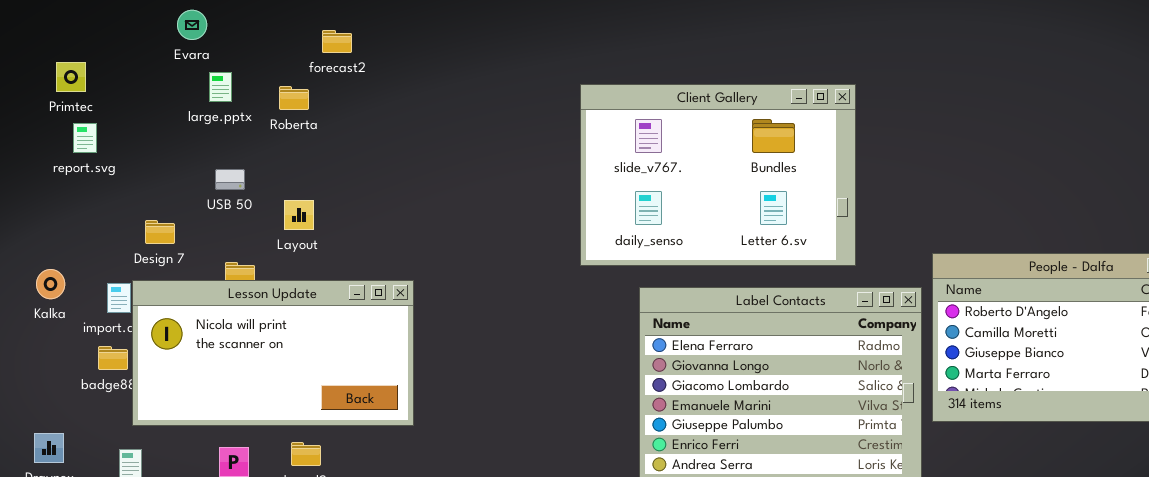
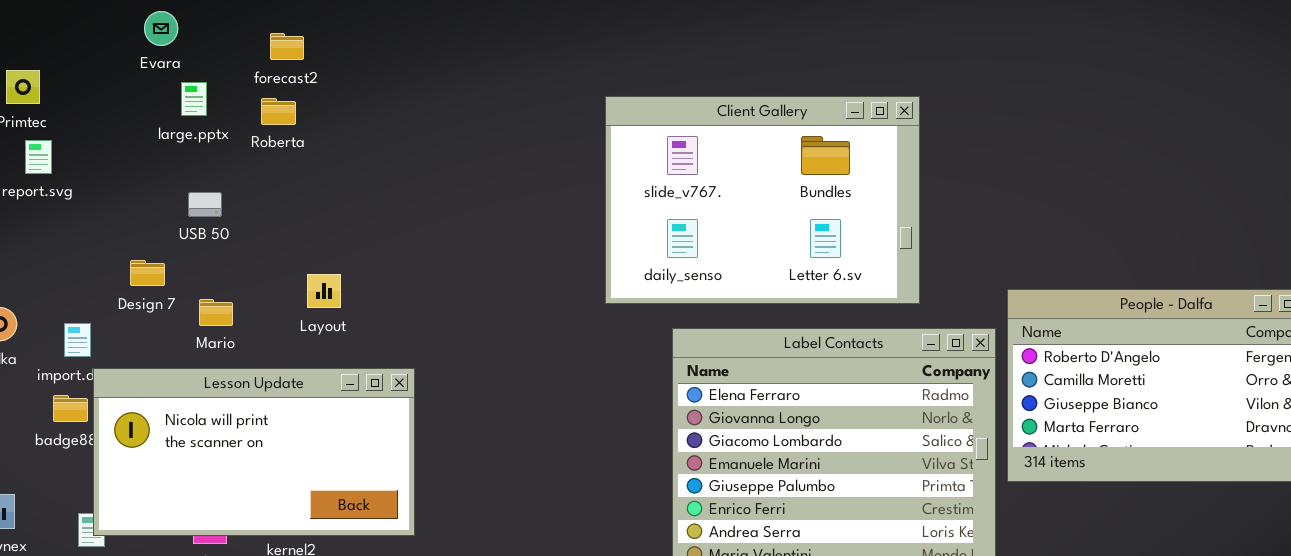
forecast2: [322,30,352,53] -> [270,33,304,60], moved
Layout: [284,200,314,230] -> [307,274,341,308], moved
Design 7: [145,220,175,244] -> [130,260,165,286], moved
Lesson Update: [132,280,414,426] -> [93,368,415,536], moved

